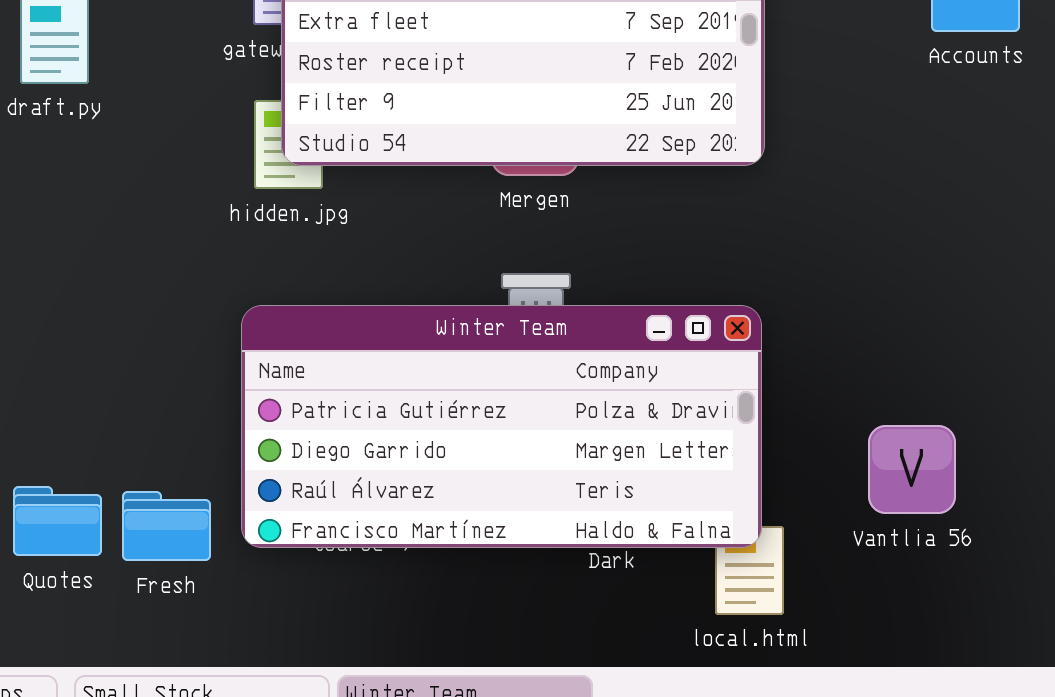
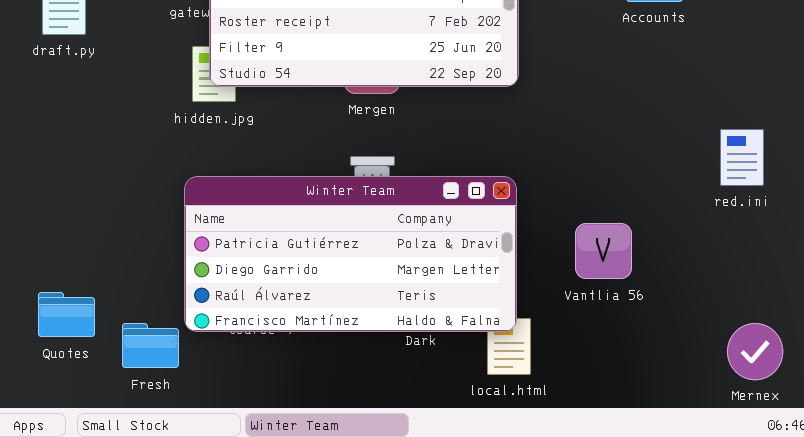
Vantlia 56: [868,425,956,514] -> [575,223,632,279], moved
Fresh: [122,491,211,561] -> [122,323,179,368], moved

